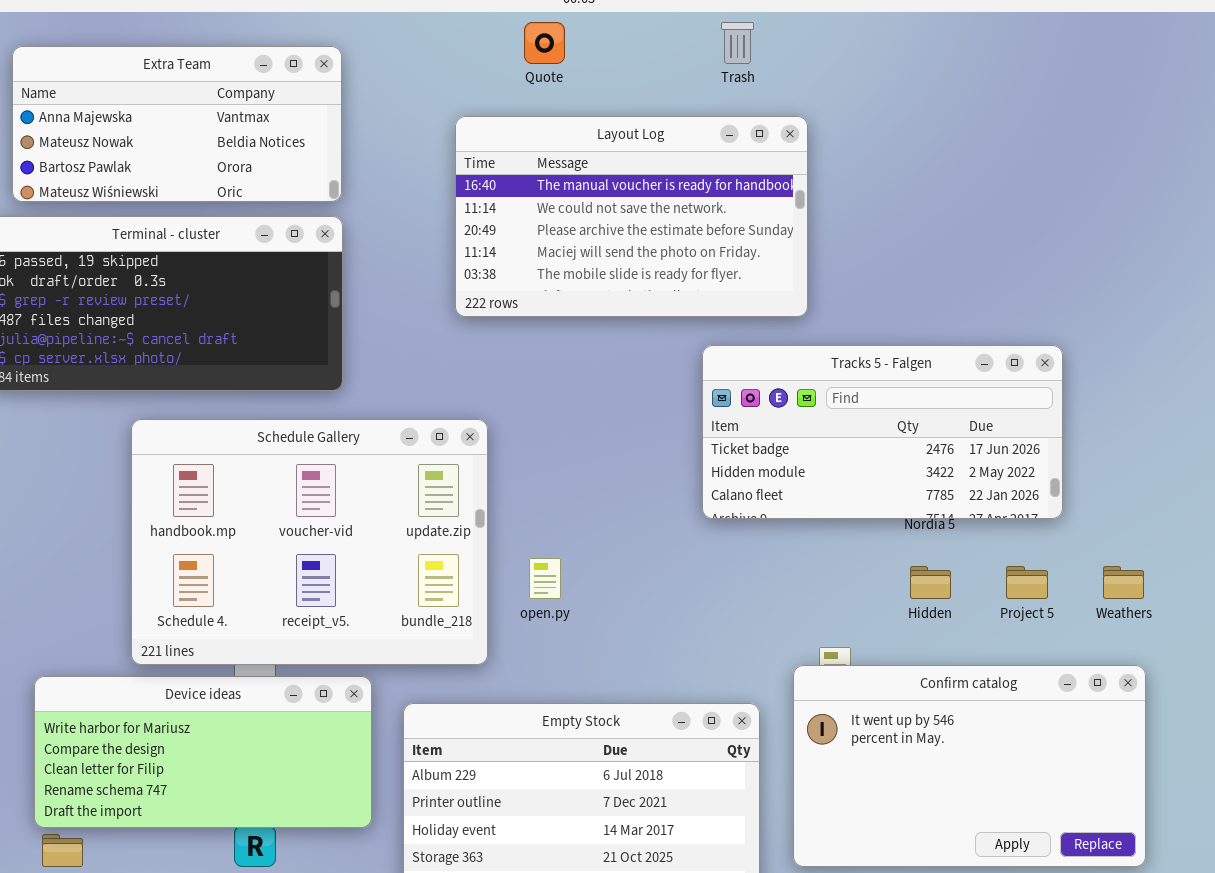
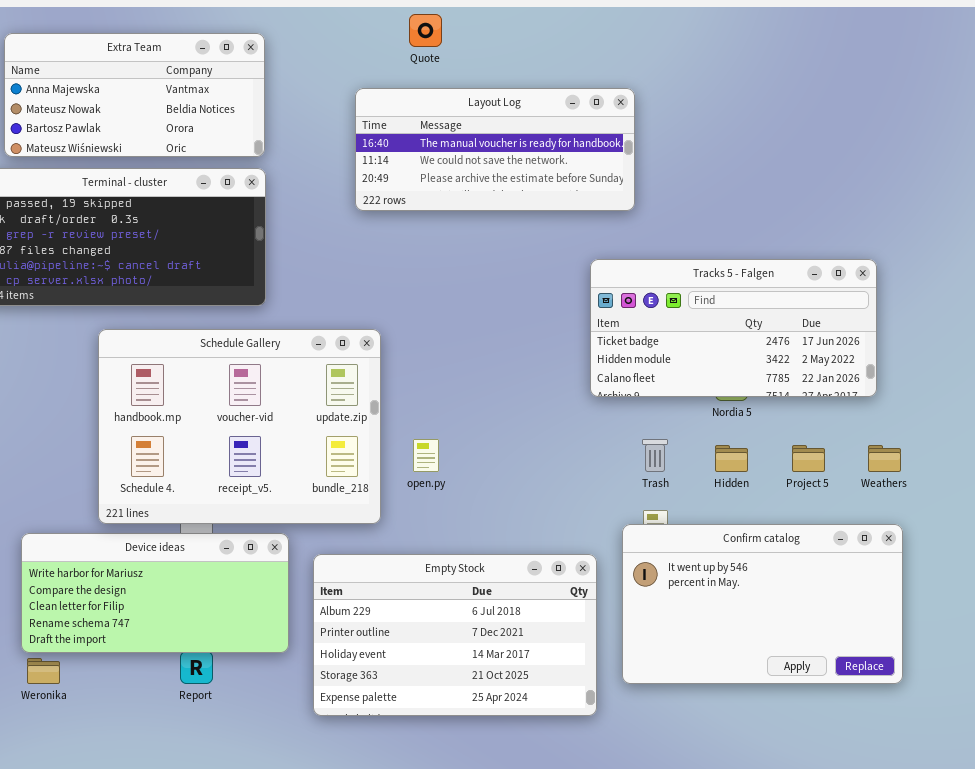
Trash: [721,22,754,64] -> [642,439,668,472], moved
Layout Log: [455,116,808,317] -> [355,88,635,211], resized
Tracks 5 - Falgen: [702,345,1063,519] -> [590,259,877,397], moved

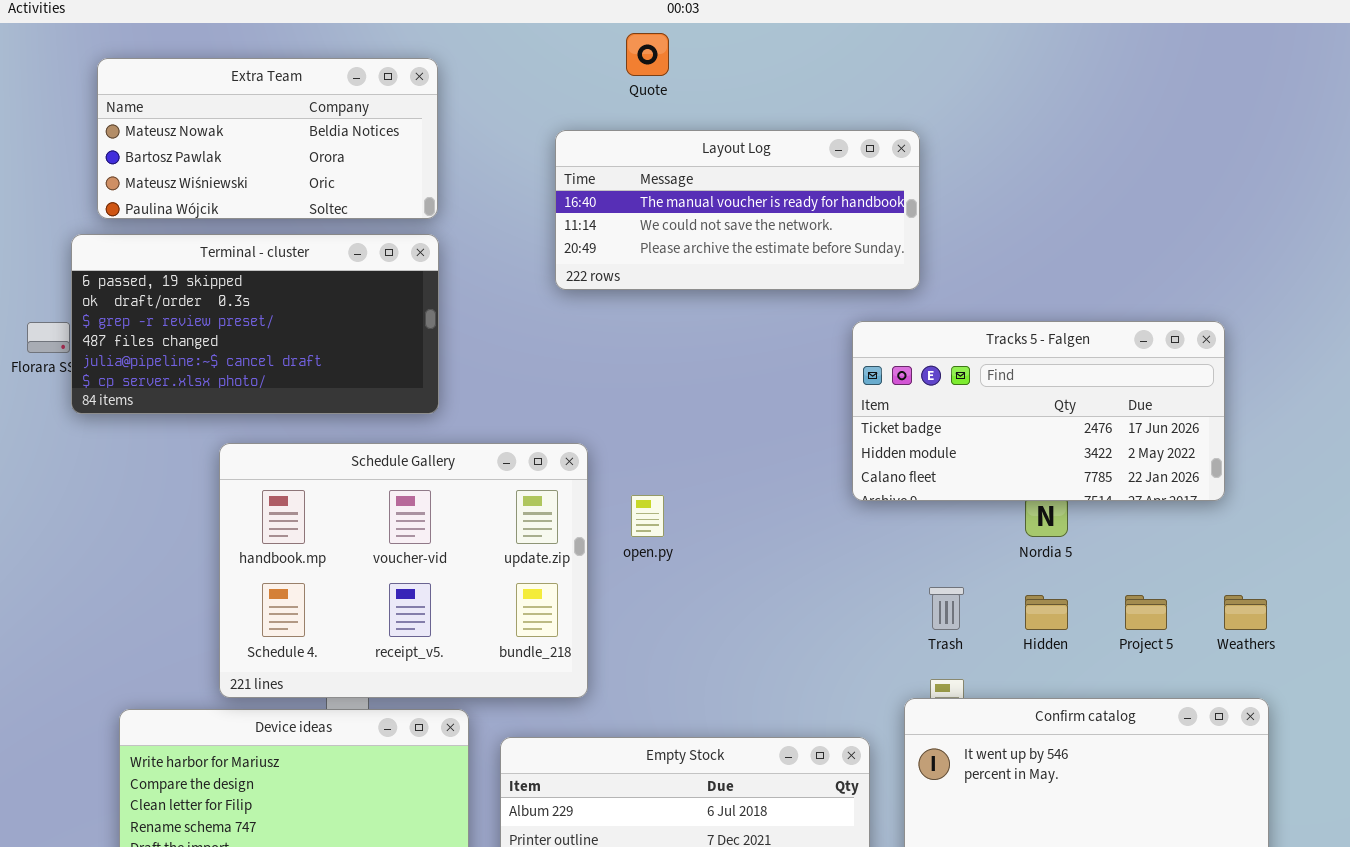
Extra Team: [4,33,265,157] -> [97,58,438,219], scrolled down 1 row
Tracks 5 - Falgen: [590,259,877,397] -> [852,321,1225,501], moved
open.py: [413,439,439,472] -> [631,495,664,537], moved

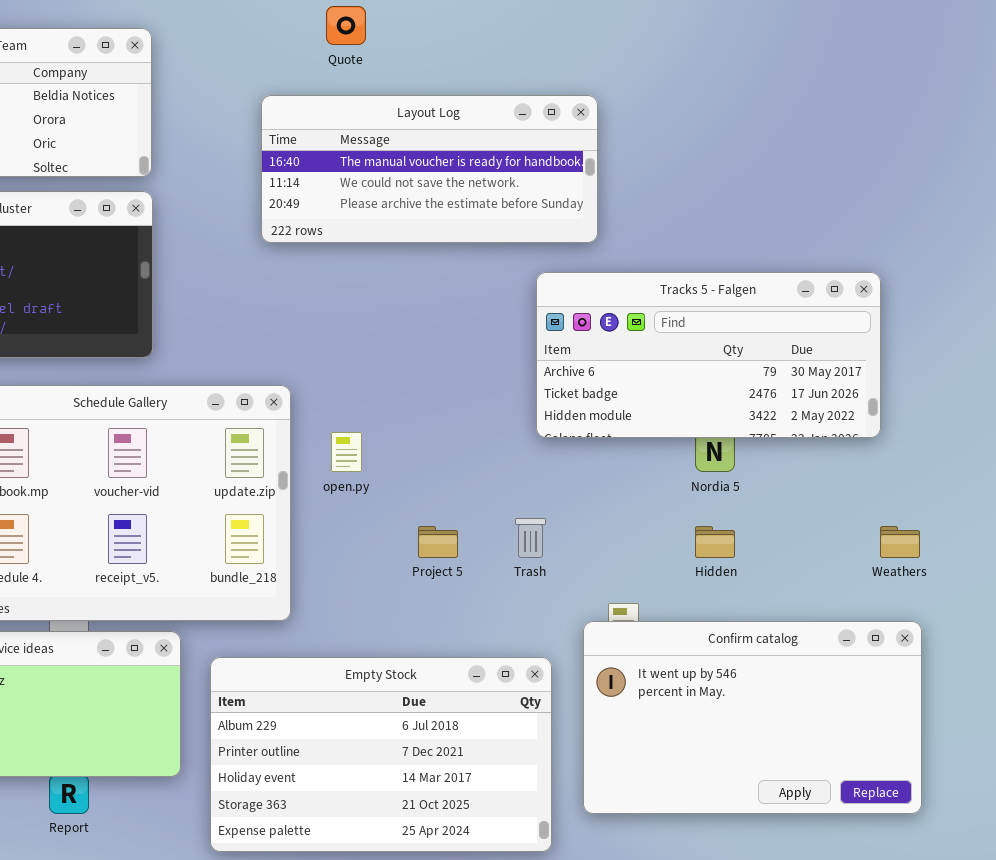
Tracks 5 - Falgen: [852,321,1225,501] -> [536,272,881,438], scrolled up 1 row
Trash: [929,587,964,630] -> [515,518,546,558], moved
Project 5: [1125,595,1167,630] -> [418,526,458,558], moved

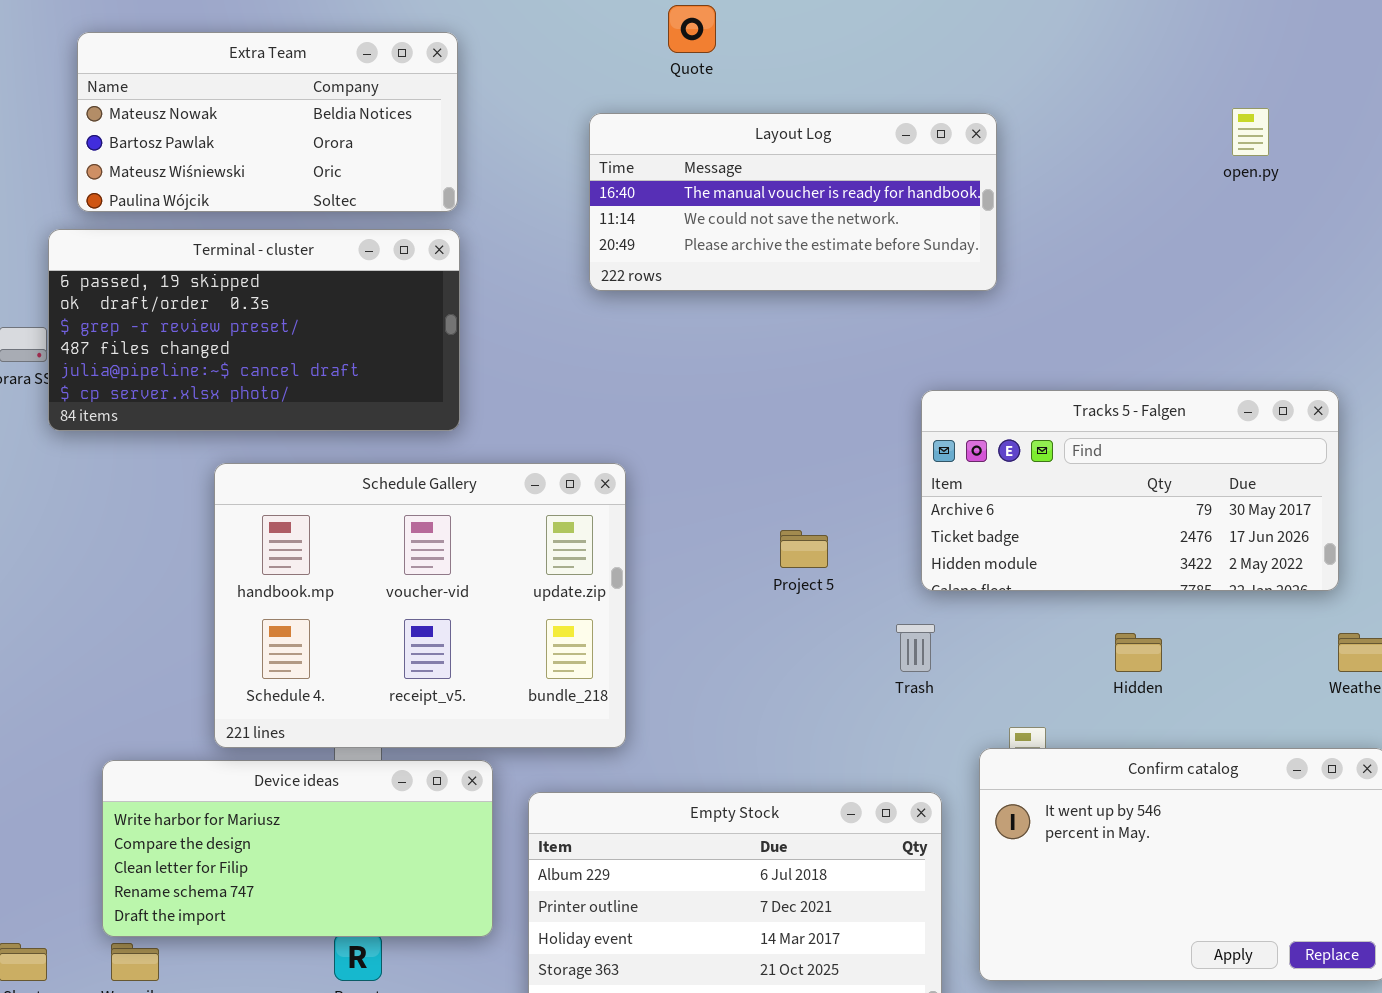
Tracks 5 - Falgen: [536,272,881,438] -> [921,390,1339,591], moved
open.py: [331,432,362,472] -> [1232,108,1269,156], moved
Project 5: [418,526,458,558] -> [780,530,828,568], moved

